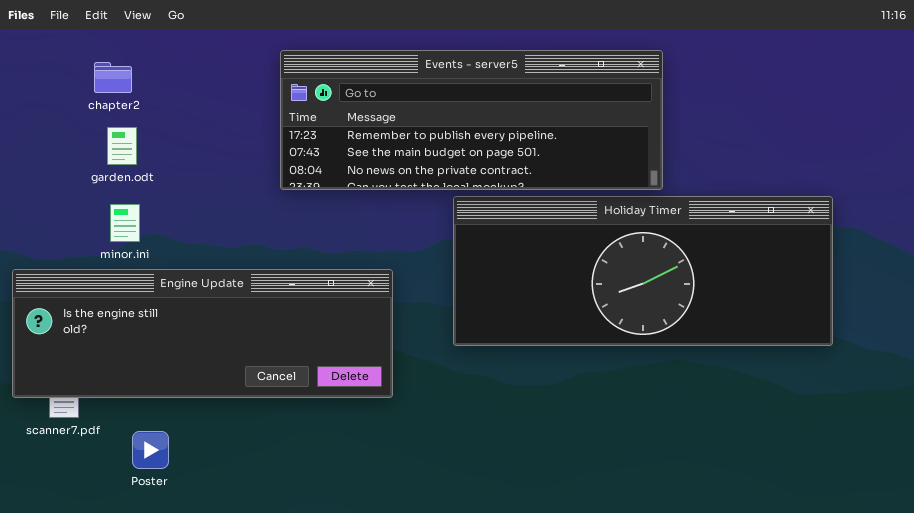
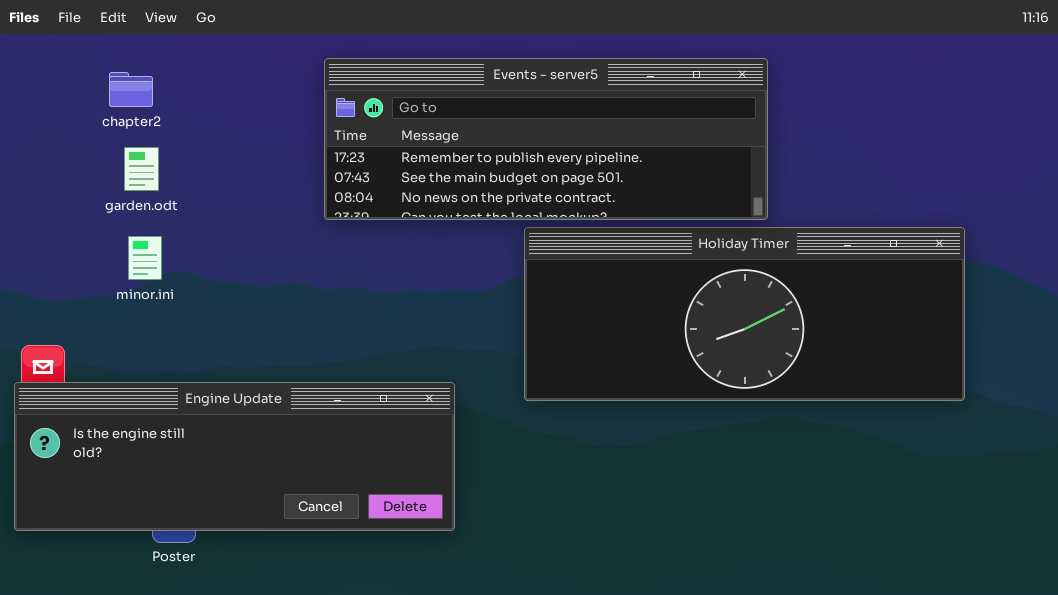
Engine Update: [12,269,393,398] -> [14,382,455,531], moved

